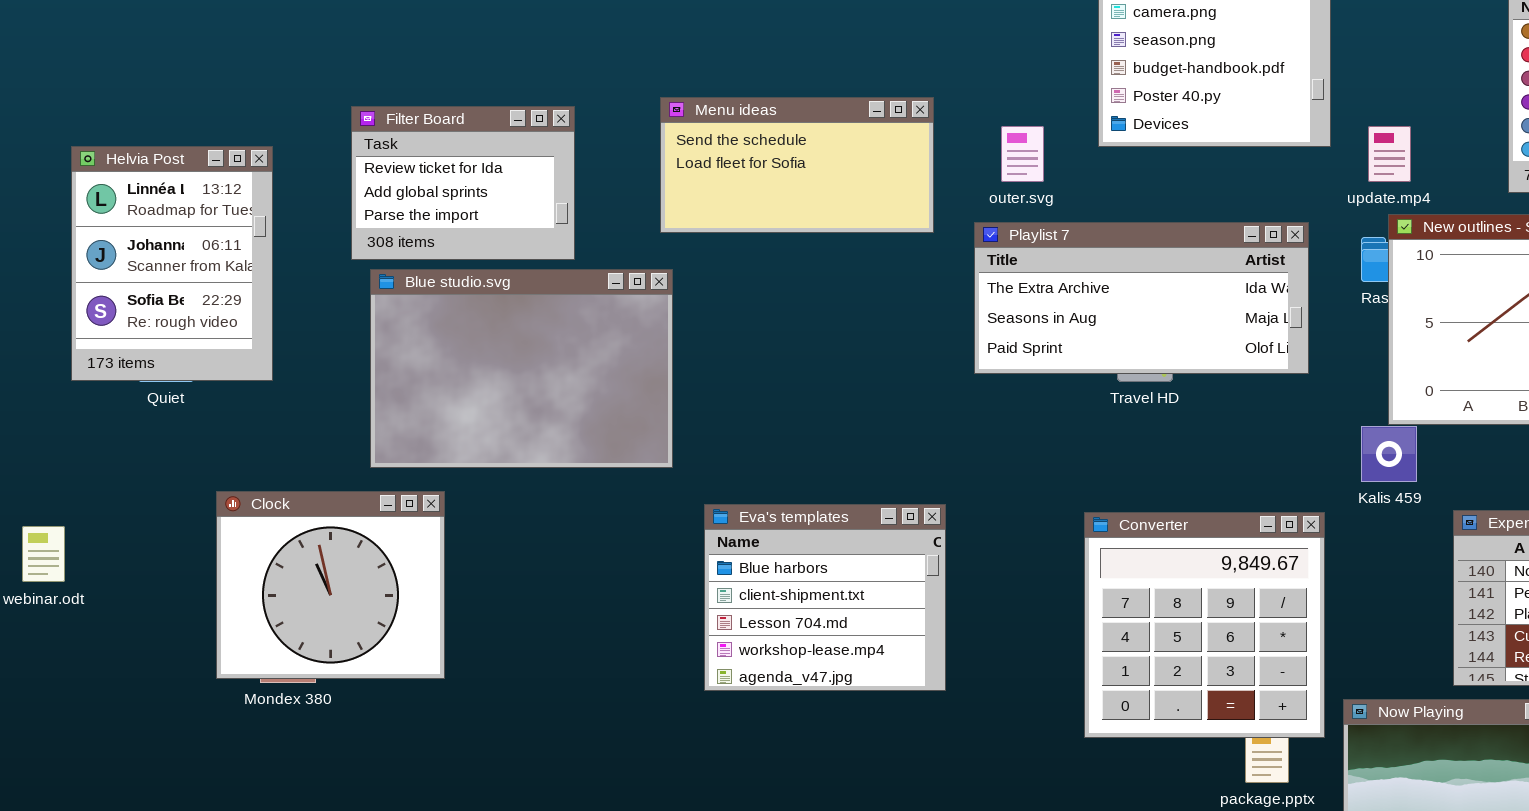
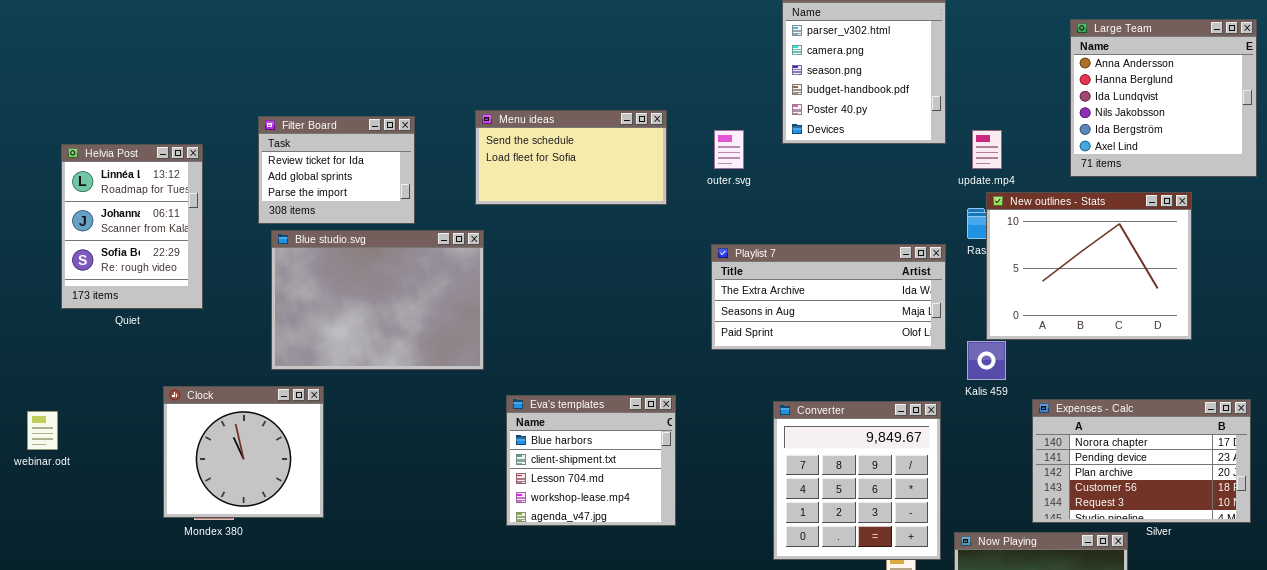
Playlist 7: [974,222,1309,374] -> [711,244,946,350], moved

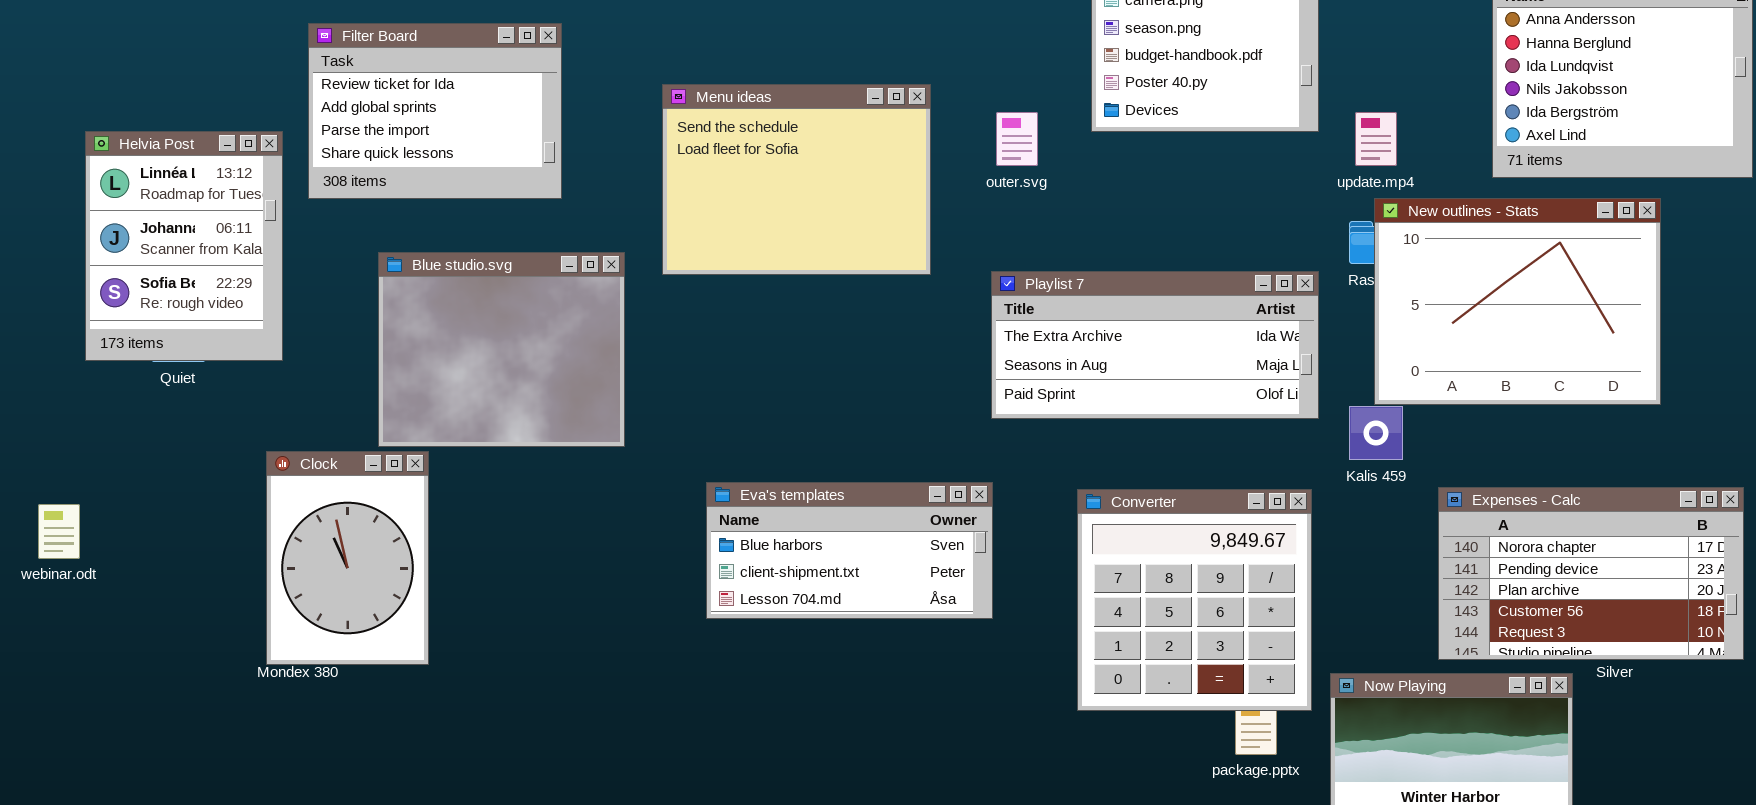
Menu ideas: [475,110,667,205] -> [662,84,931,275], resized
Filter Board: [258,116,415,224] -> [308,23,562,199], moved, resized
Blue studio.svg: [271,230,484,370] -> [378,252,625,447], resized
Clock: [163,386,324,518] -> [266,451,429,665], moved, resized
Eva's templates: [506,395,676,526] -> [706,482,993,619], resized

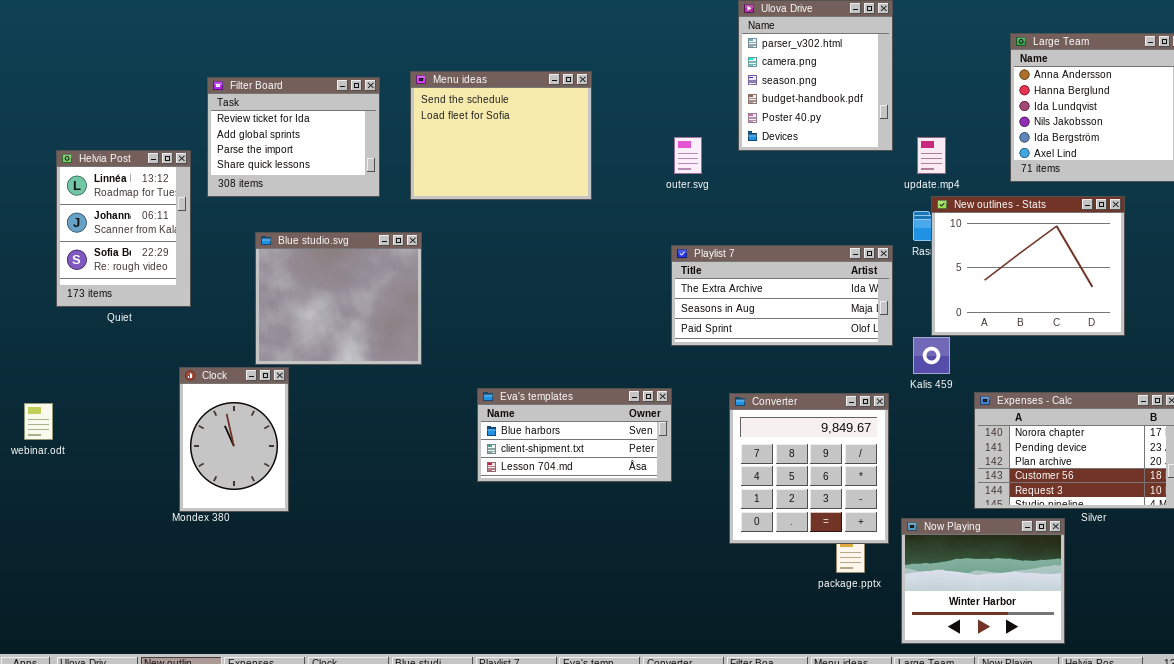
Menu ideas: [662,84,931,275] -> [410,71,592,200], moved

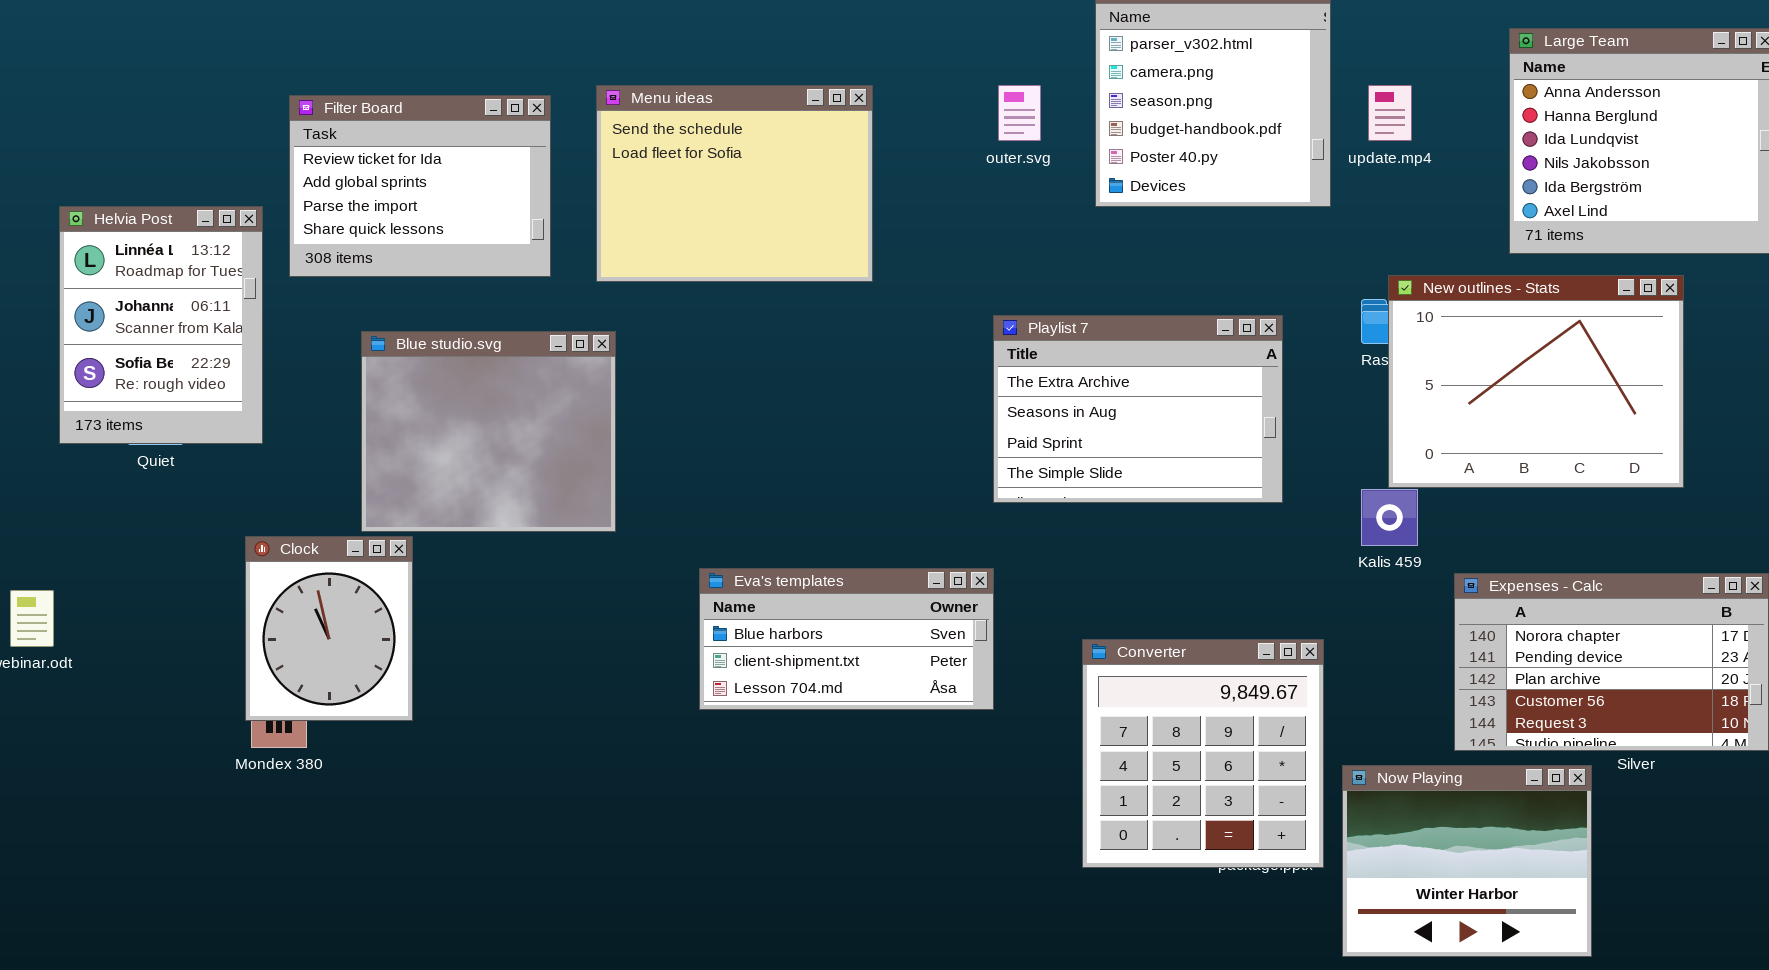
outer.svg: [674,137,702,174] -> [998,85,1041,141], moved
update.mp4: [917,137,946,174] -> [1368,85,1412,141], moved
Playlist 7: [671,245,893,346] -> [993,315,1283,503], resized
Clock: [179,367,289,512] -> [245,536,413,721], resized
Converter: [729,393,889,544] -> [1082,639,1324,868], moved

